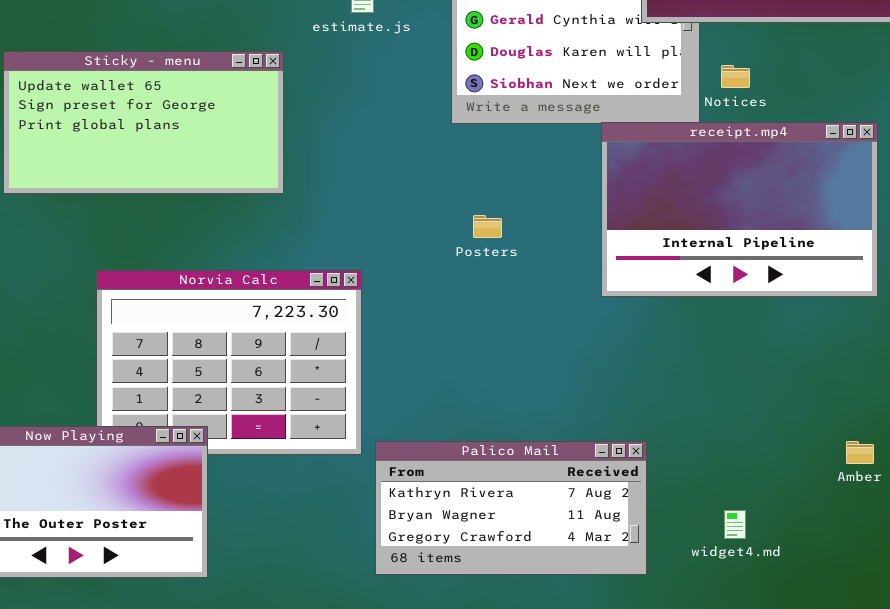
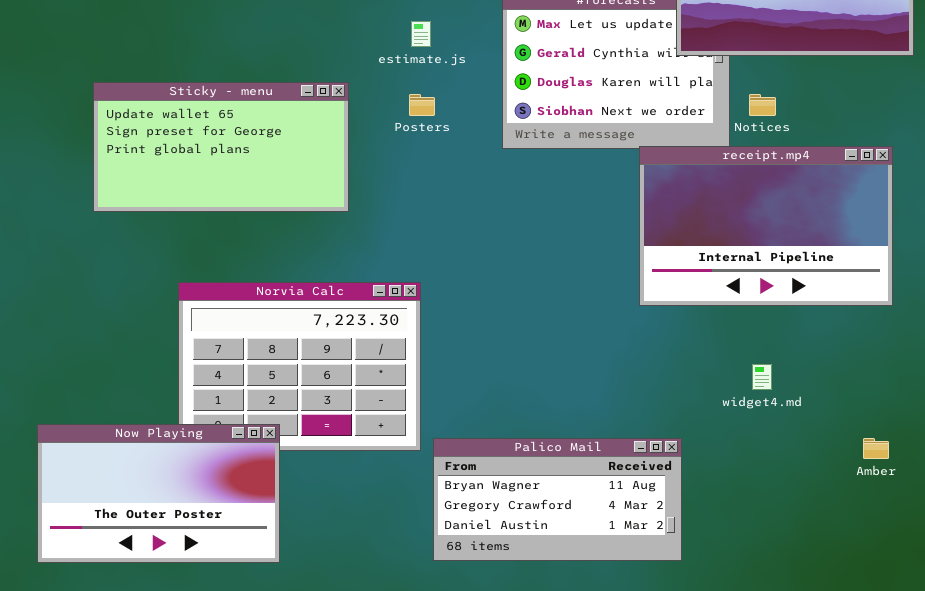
Posters: [473,215,502,238] -> [409,94,435,116], moved
Palico Mail: [375,441,647,575] -> [433,438,682,561], scrolled down 1 row
widget4.md: [724,510,746,539] -> [752,364,772,390], moved

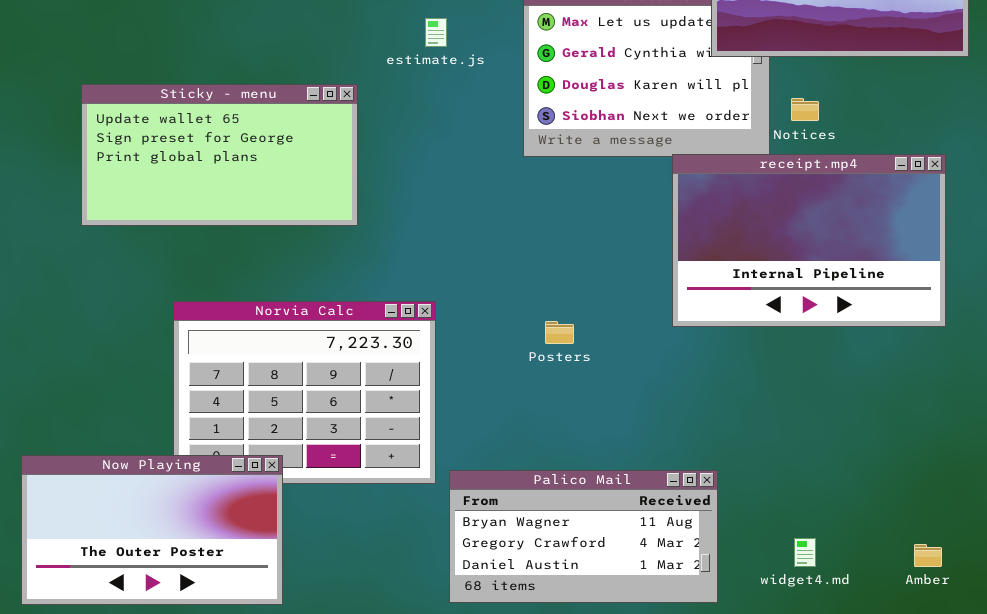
Posters: [409,94,435,116] -> [545,321,574,344], moved
widget4.md: [752,364,772,390] -> [794,538,816,567], moved
Amber: [863,438,889,459] -> [914,544,942,567], moved

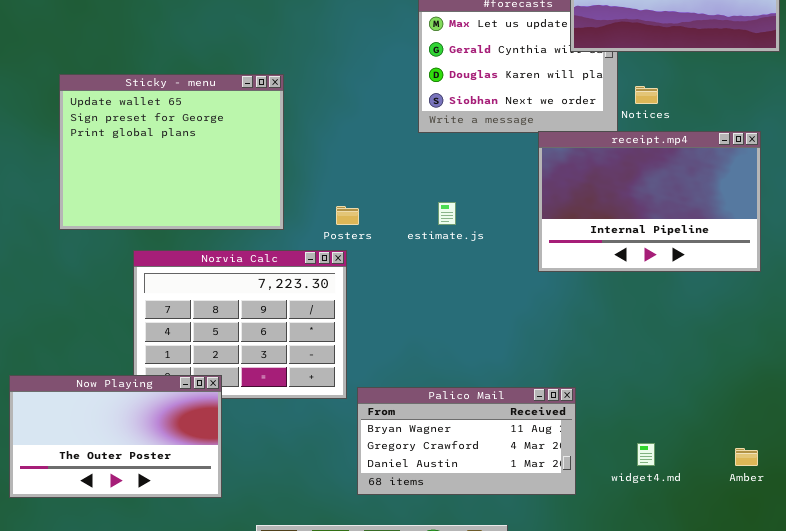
estimate.js: [425,18,447,47] -> [438,202,456,225], moved
Sticky - menu: [81,84,358,226] -> [59,74,284,230], resized
Posters: [545,321,574,344] -> [336,206,359,225], moved

